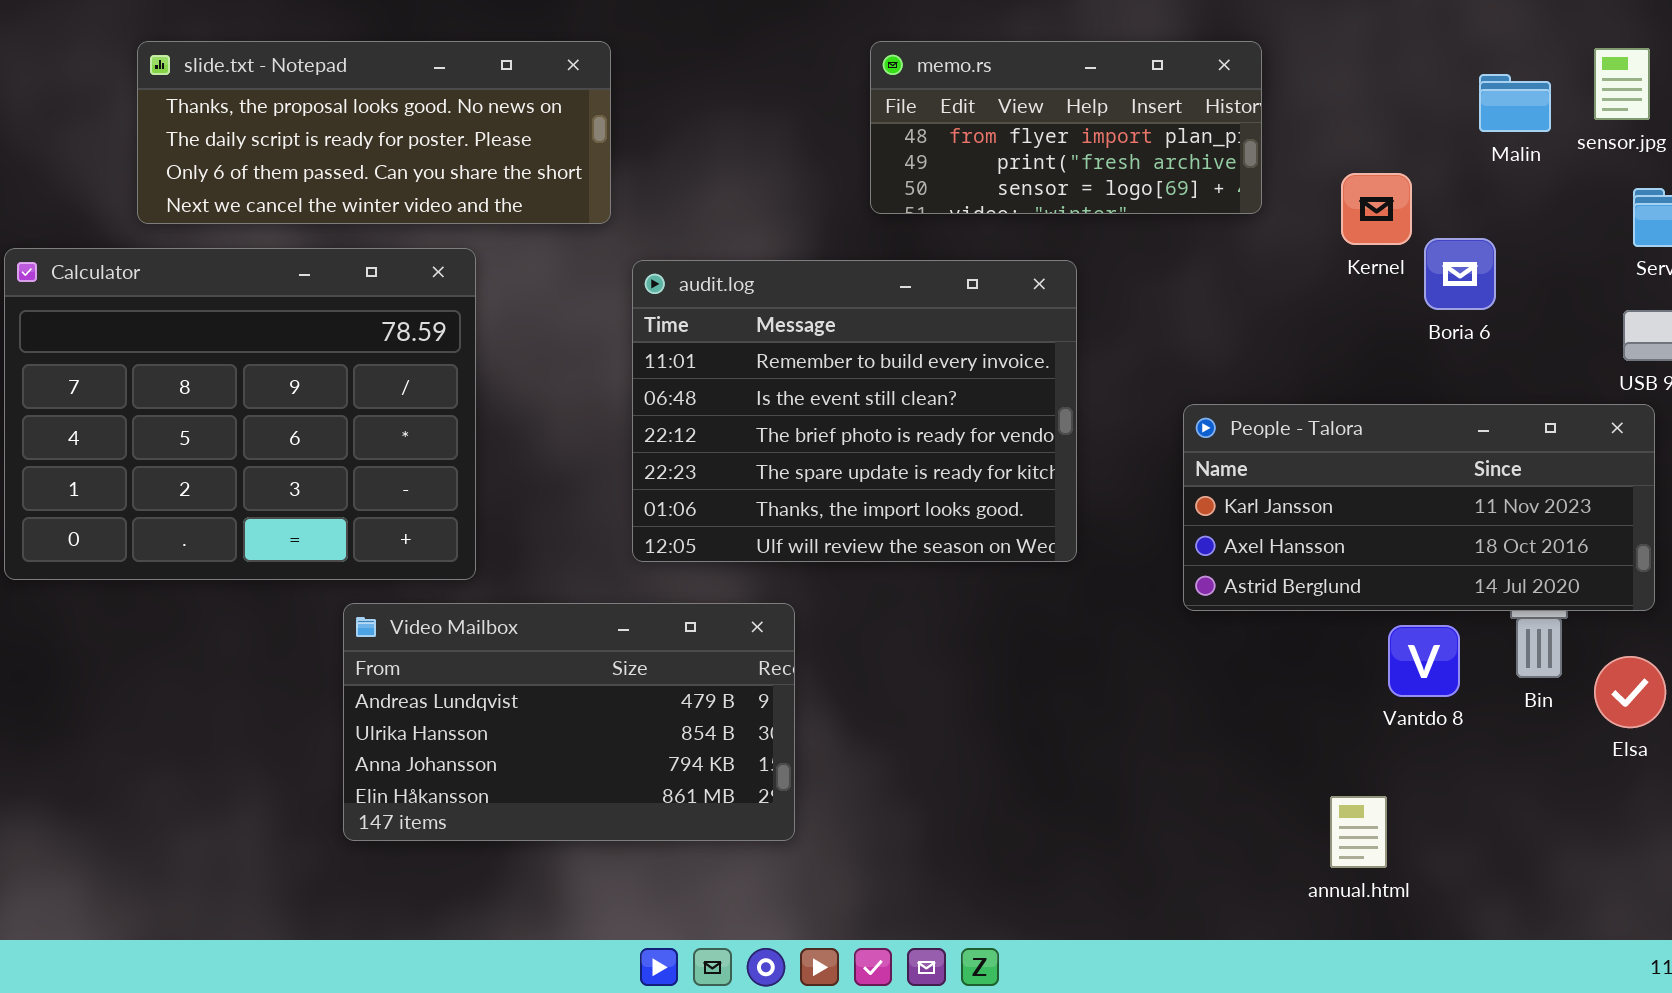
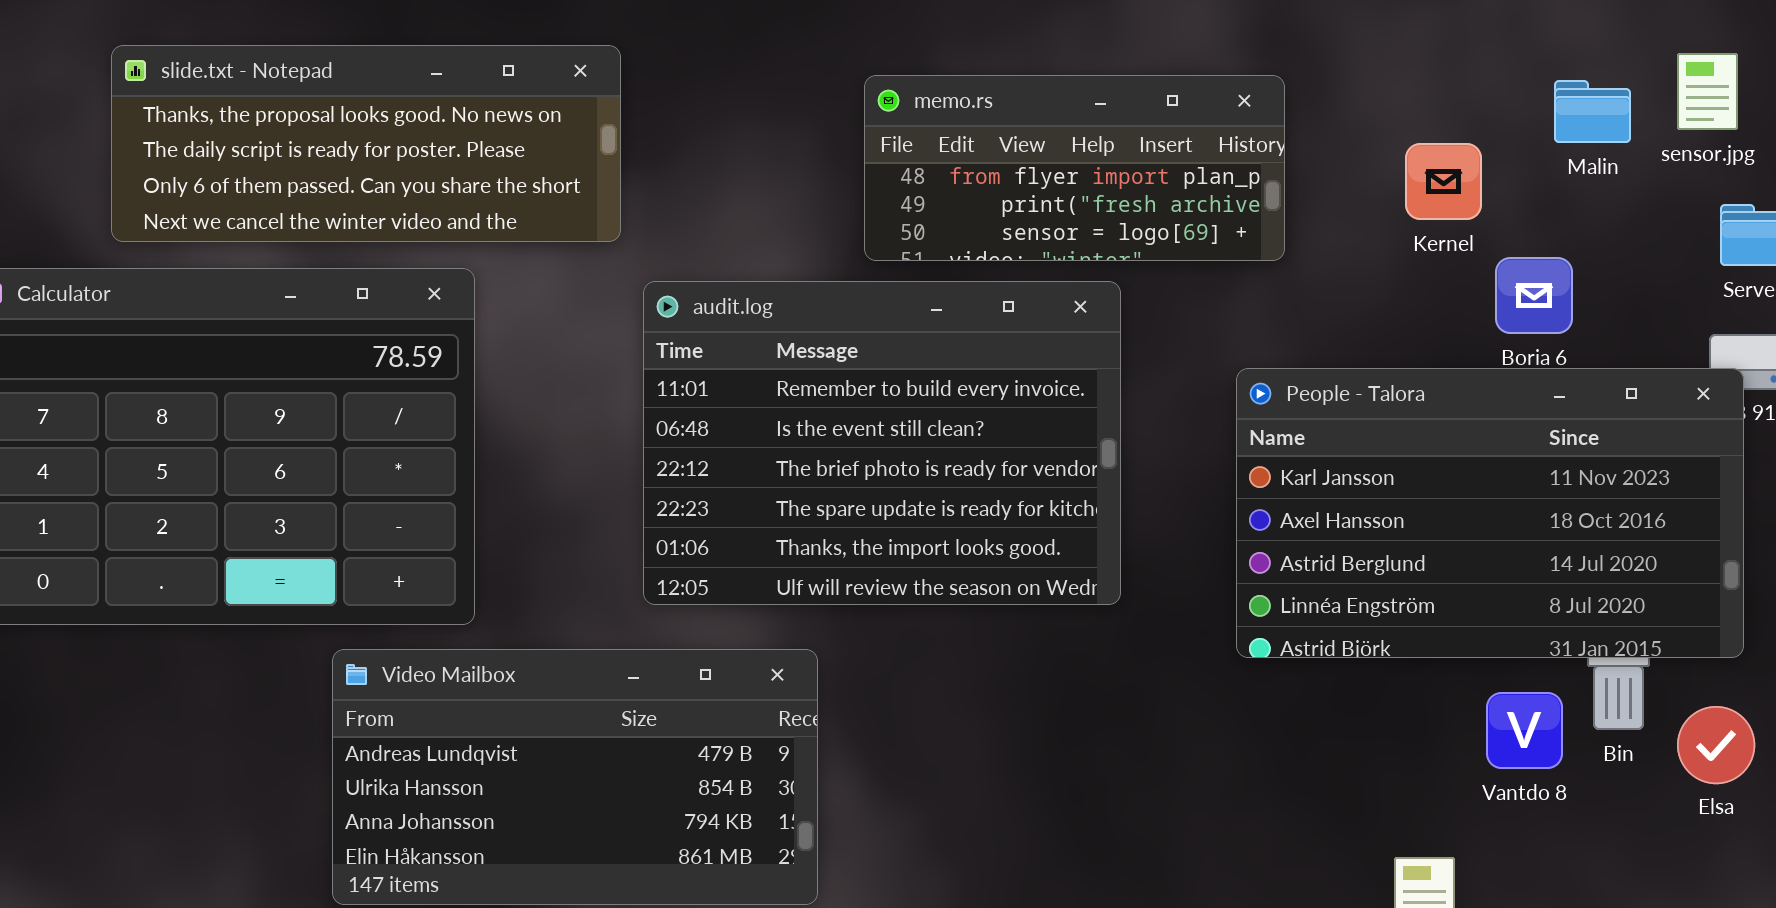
memo.rs: [870,41,1262,214] -> [864,75,1285,261], moved
Kernel: [1341,173,1412,245] -> [1405,143,1482,220], moved
People - Talora: [1183,404,1655,611] -> [1236,368,1744,658], resized
Vantdo 8: [1388,625,1460,697] -> [1486,692,1563,769], moved

